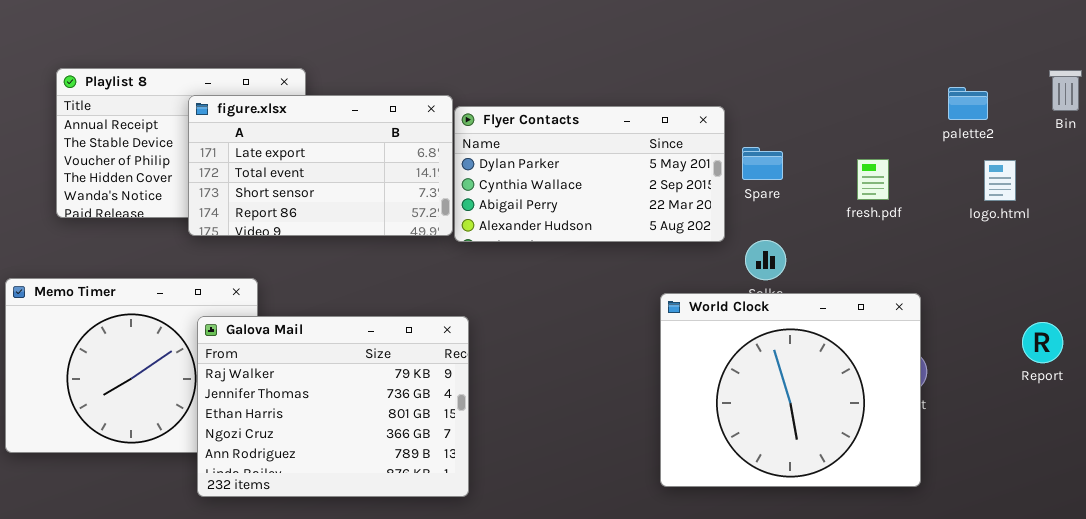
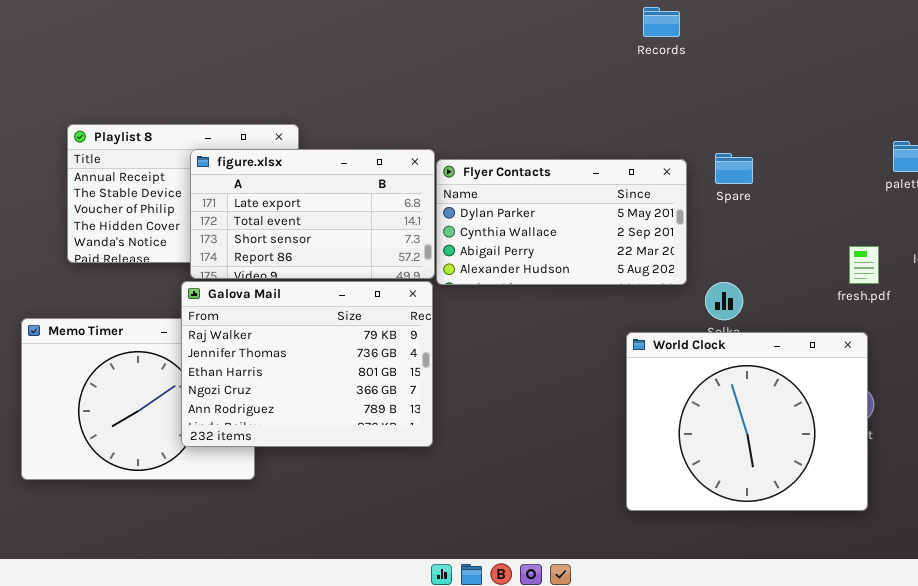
Spare: [742,147,783,180] -> [715,153,753,184], moved
fresh.pdf: [857,159,889,200] -> [849,246,879,284], moved
Galova Mail: [197,316,469,497] -> [181,281,433,447], moved

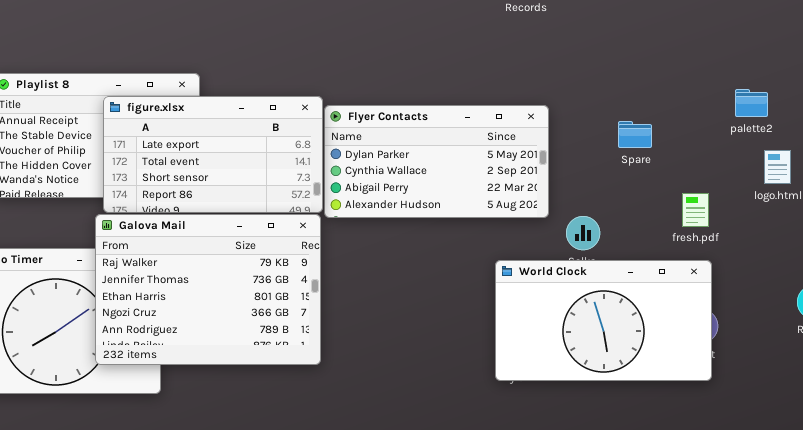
Spare: [715,153,753,184] -> [618,121,652,148], moved
fresh.pdf: [849,246,879,284] -> [682,193,709,227], moved
World Clock: [626,332,868,511] -> [495,260,712,381], resized

